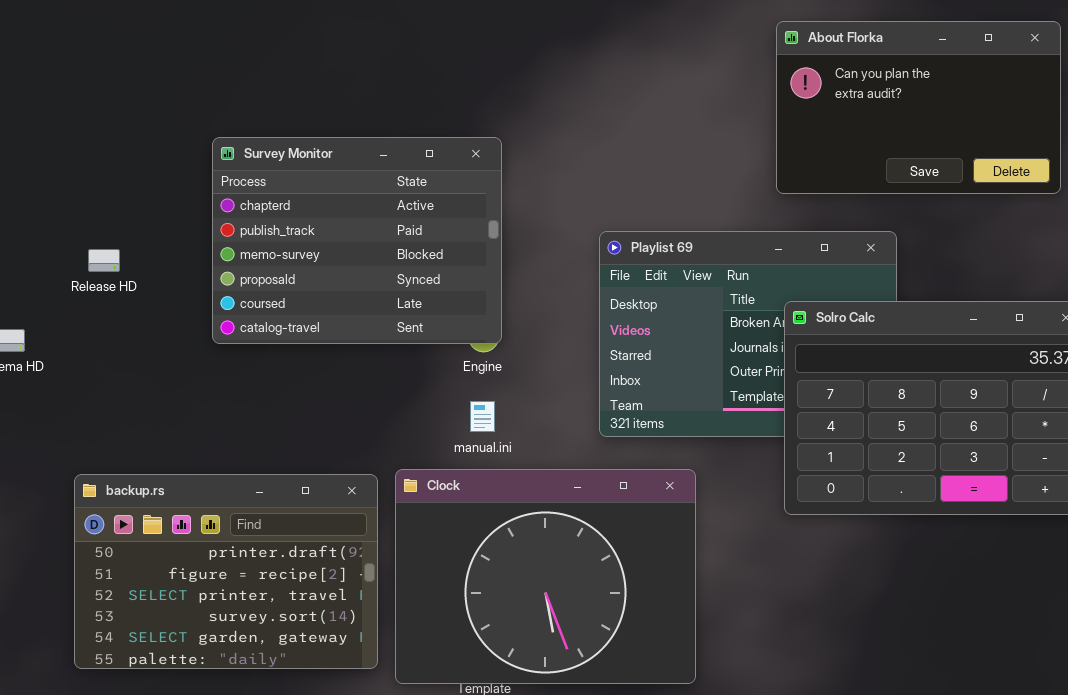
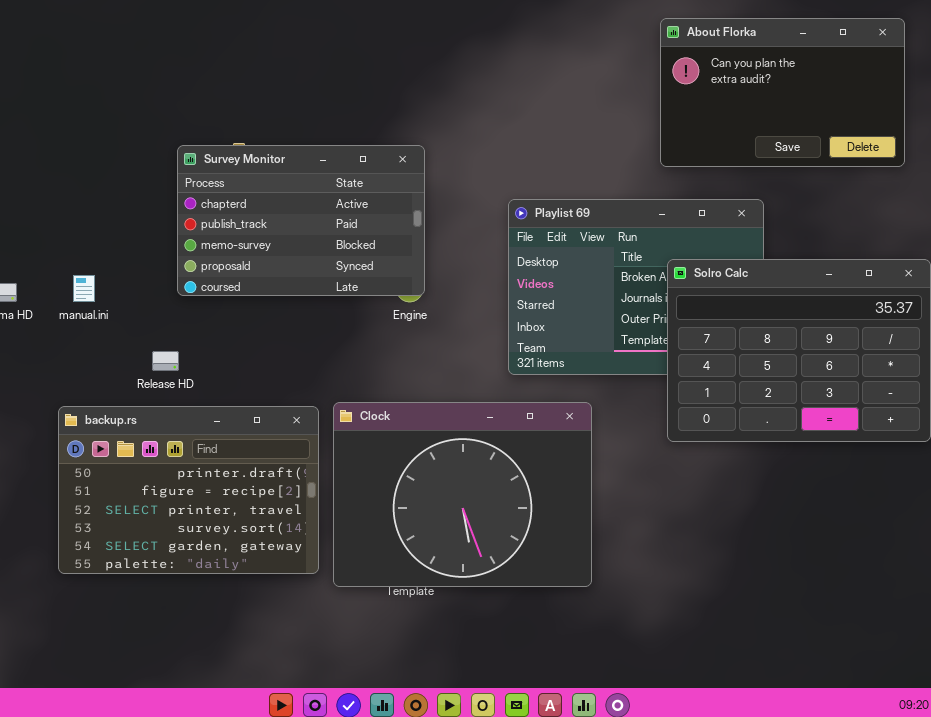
Survey Monitor: [212,137,502,344] -> [177,145,425,296], resized
Release HD: [88,249,120,272] -> [152,351,179,371], moved
manual.ini: [470,401,495,432] -> [73,275,95,302], moved

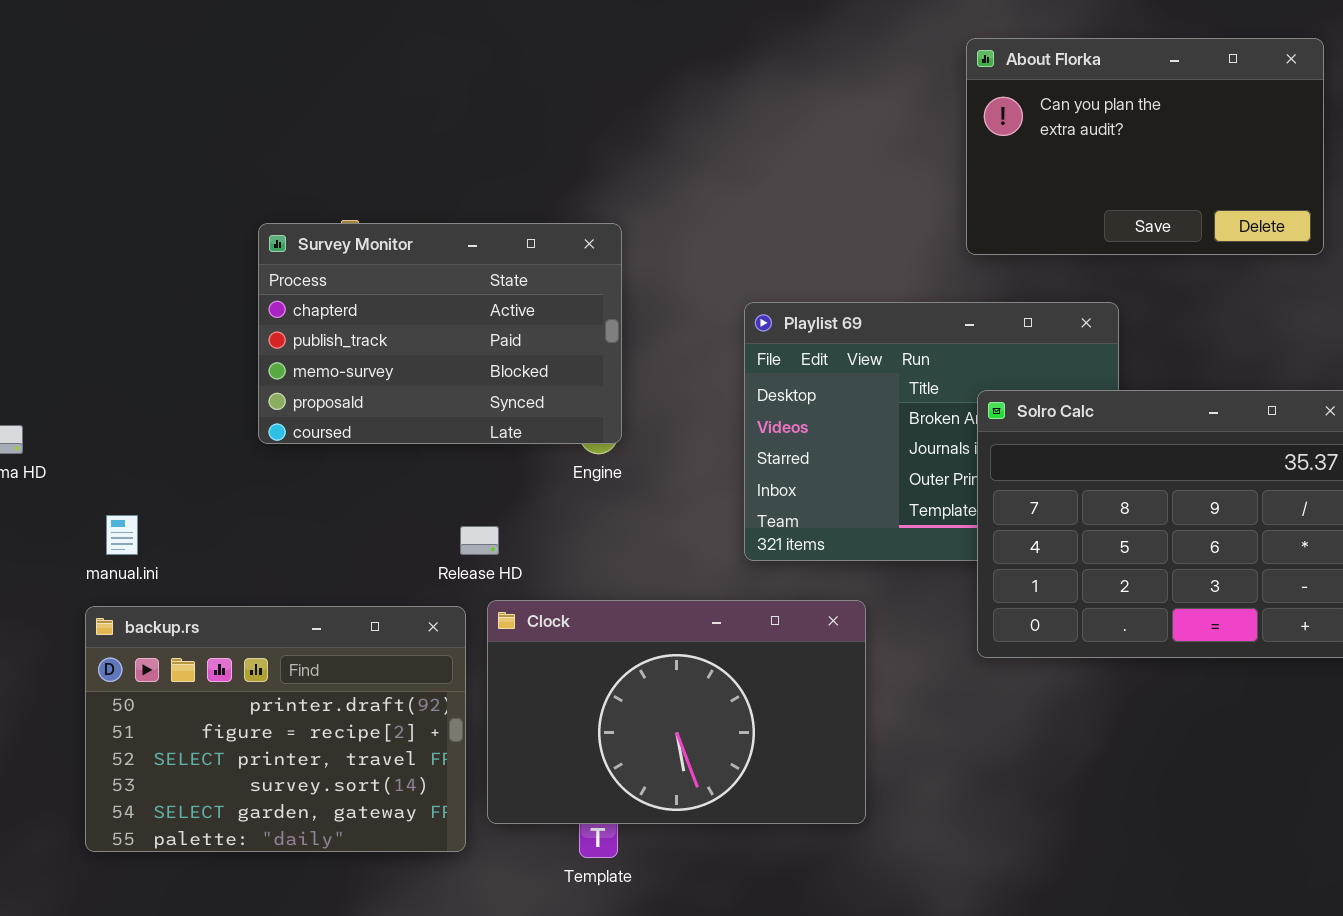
manual.ini: [73,275,95,302] -> [106,515,138,555], moved
Release HD: [152,351,179,371] -> [460,526,499,555], moved
Clock: [333,402,592,587] -> [487,600,866,824], resized

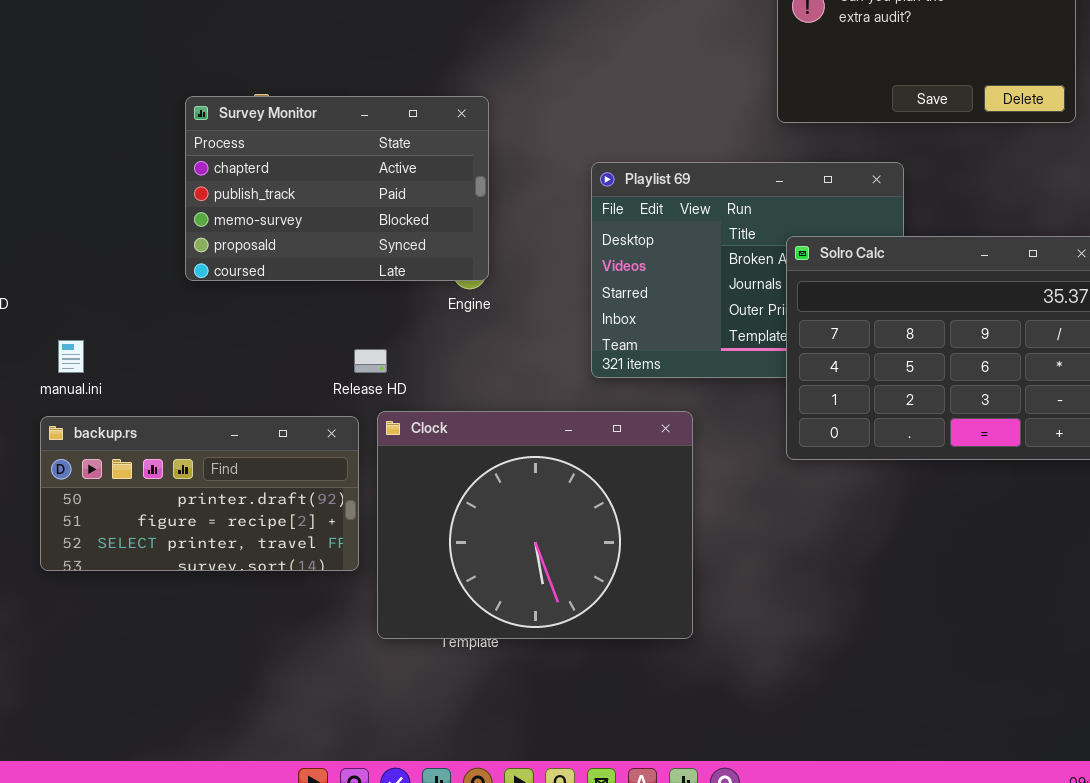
Clock: [487,600,866,824] -> [377,411,693,639], resized
backup.rs: [85,606,466,852] -> [40,416,359,571], resized

